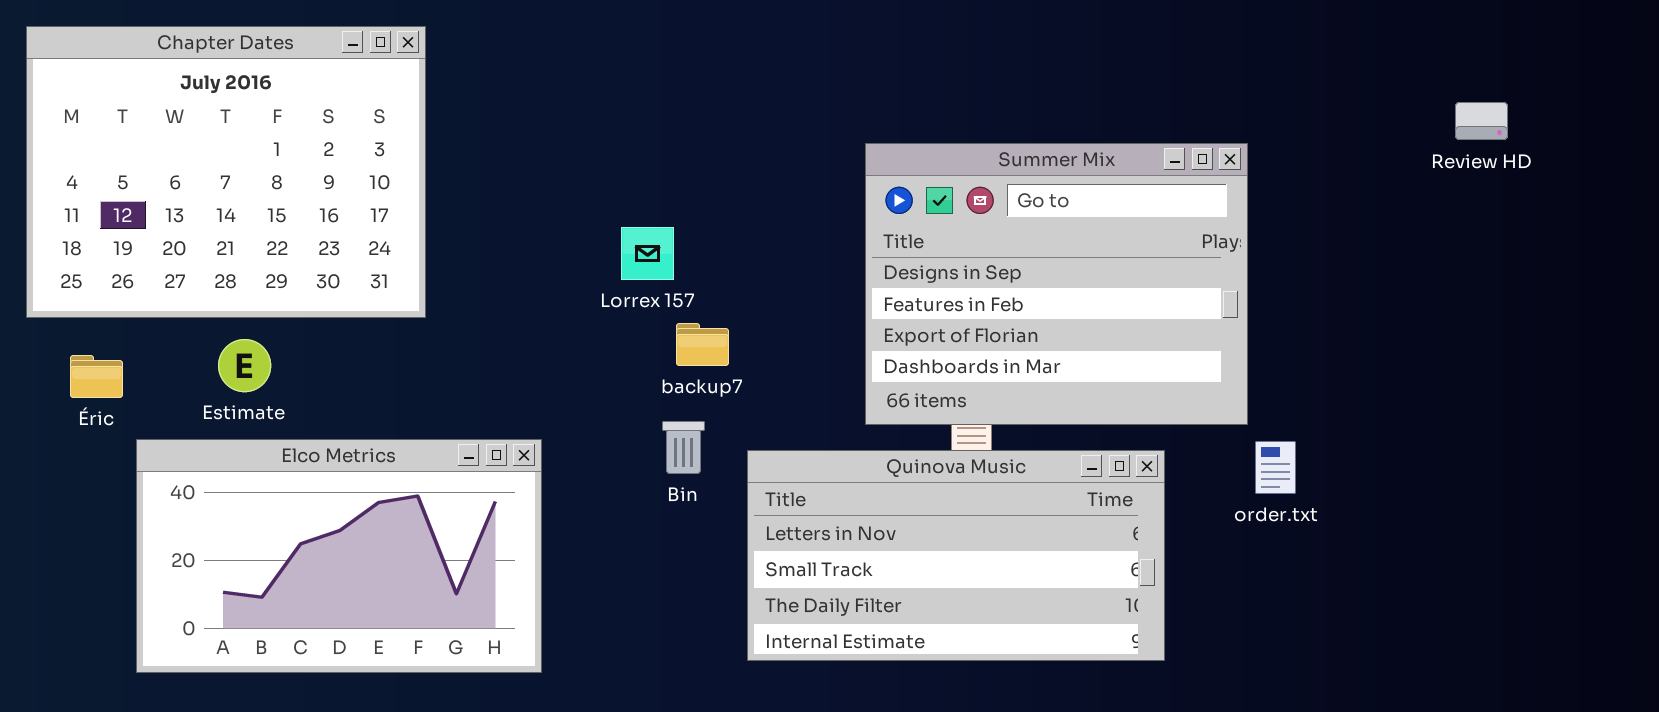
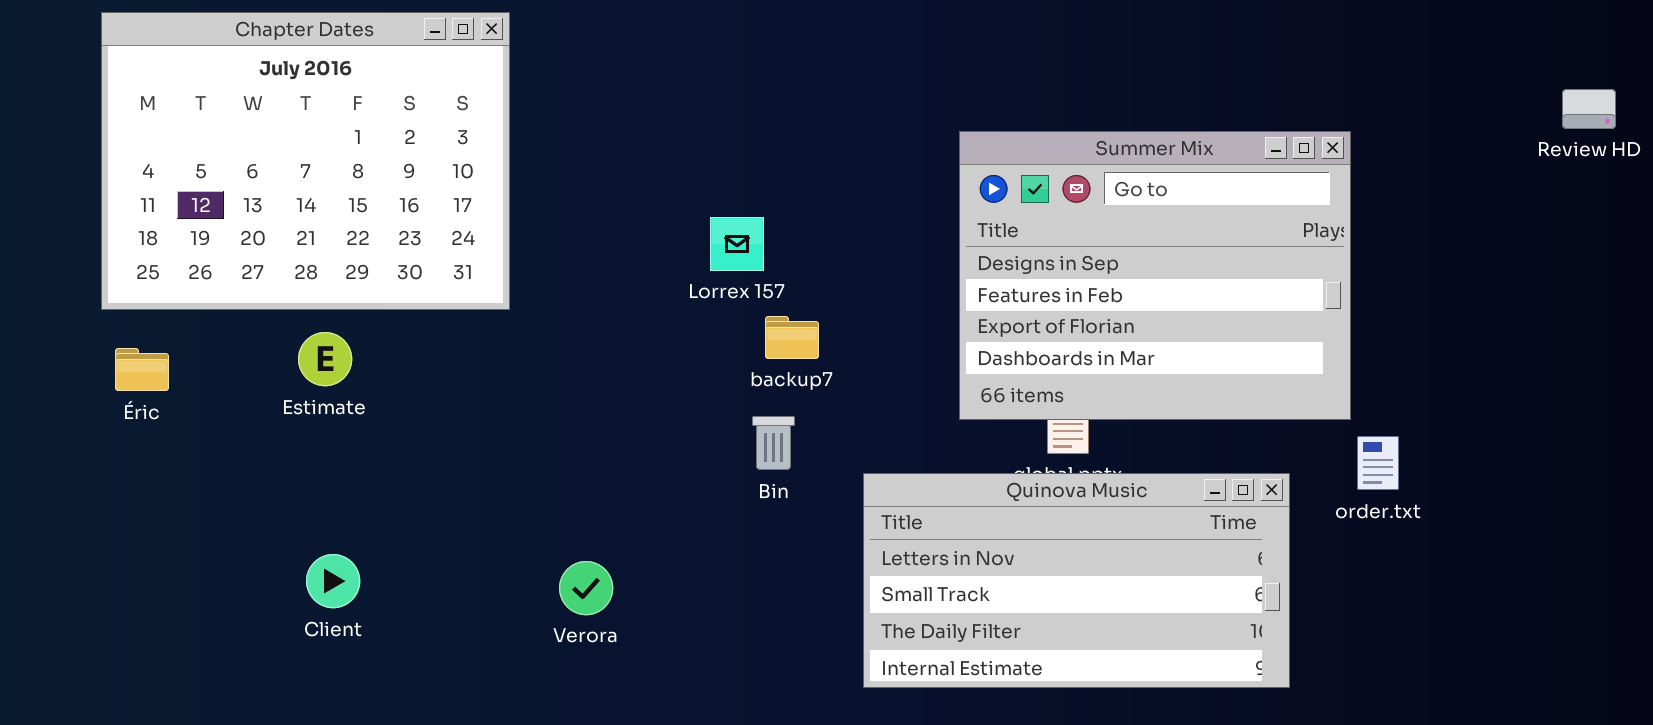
Éric: [70,355,123,398] -> [115,348,169,391], moved
Elco Metrics: [136,439,542,673] -> none, closed
Quinova Music: [747,450,1165,661] -> [863,473,1290,688], moved

